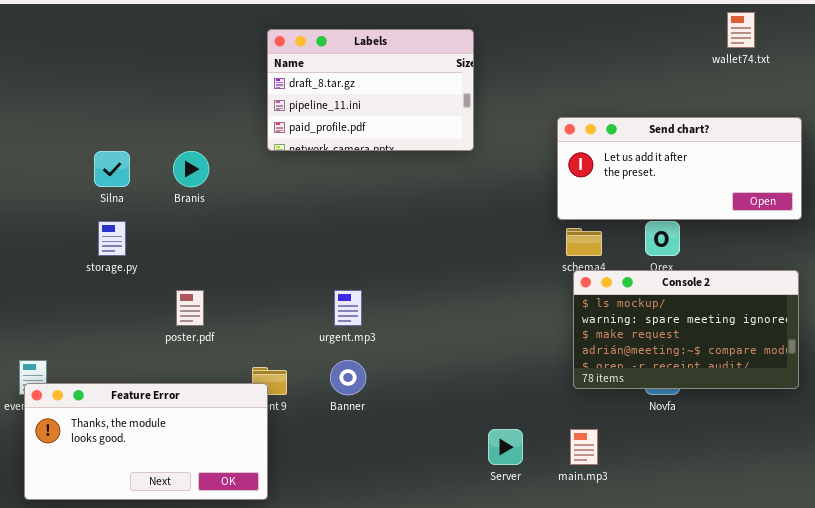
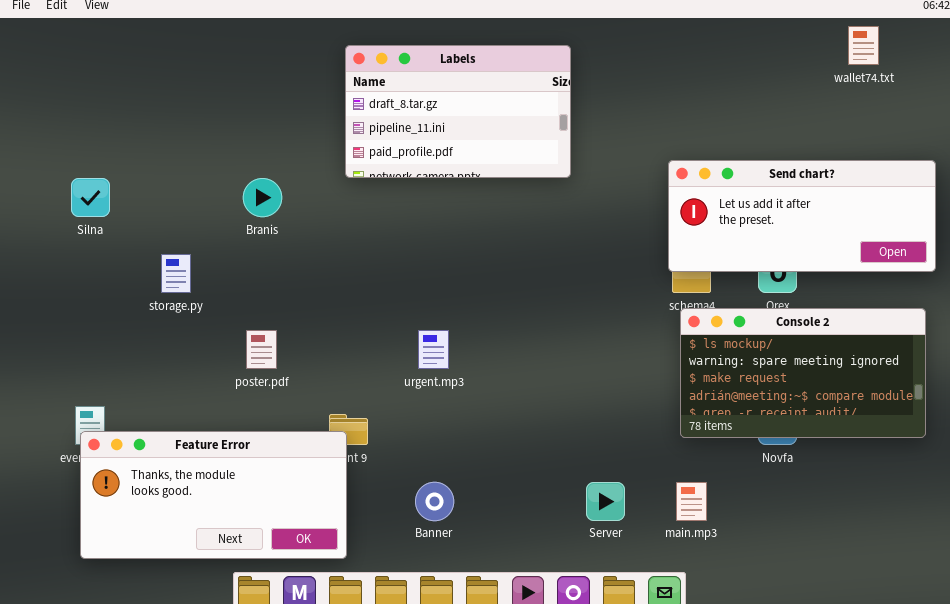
Send chart?: [557,117,802,220] -> [668,160,936,272], moved
Silna: [94,151,130,187] -> [71,178,110,217], moved
Banner: [330,360,366,395] -> [415,482,454,521], moved

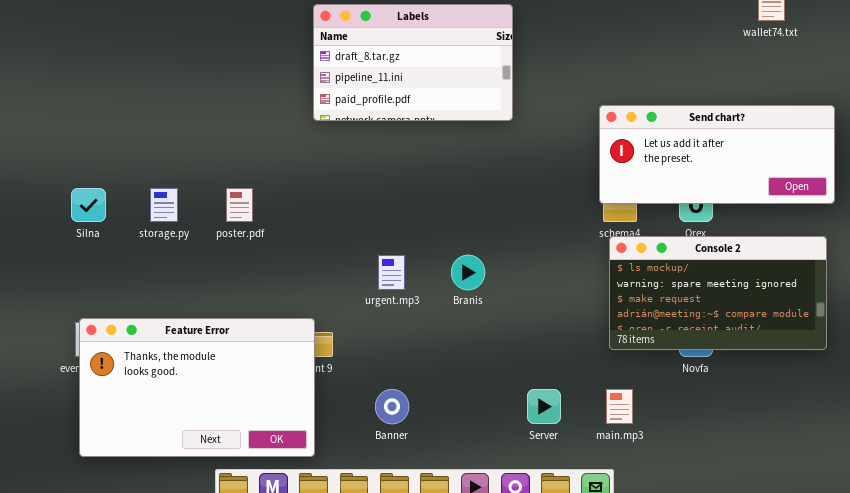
Silna: [71,178,110,217] -> [71,188,106,222], moved
Branis: [243,178,282,217] -> [451,255,485,290], moved
poster.pdf: [246,330,277,369] -> [226,188,253,222], moved
Feature Error: [80,431,347,559] -> [79,318,315,457], resized

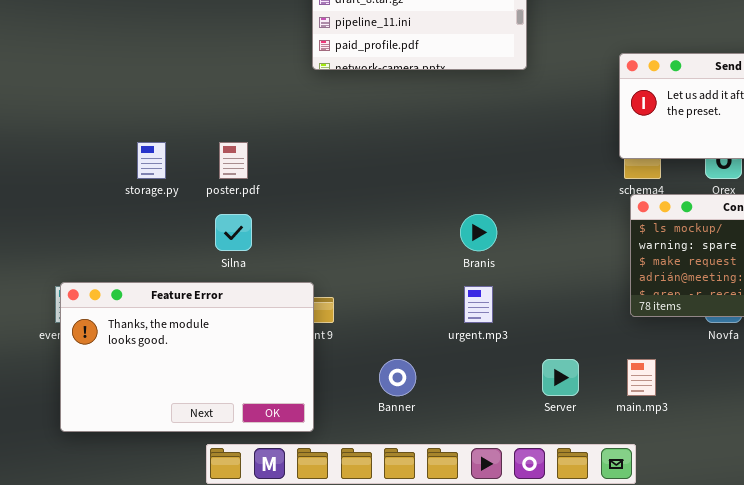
Silna: [71,188,106,222] -> [215,214,252,251], moved
urgent.mp3: [378,255,405,290] -> [464,286,493,323], moved

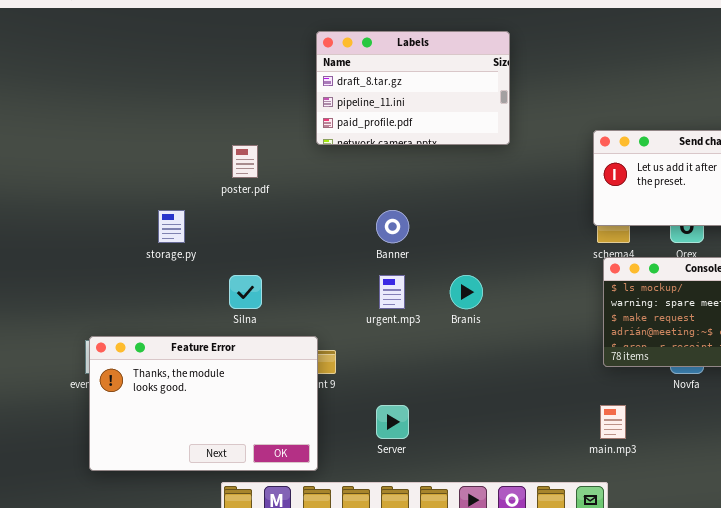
poster.pdf: [219,142,248,179] -> [232,145,258,178], moved
urgent.mp3: [464,286,493,323] -> [379,275,405,309], moved
Banner: [379,359,416,396] -> [376,210,409,243], moved
Server: [542,359,579,396] -> [376,405,409,439], moved

